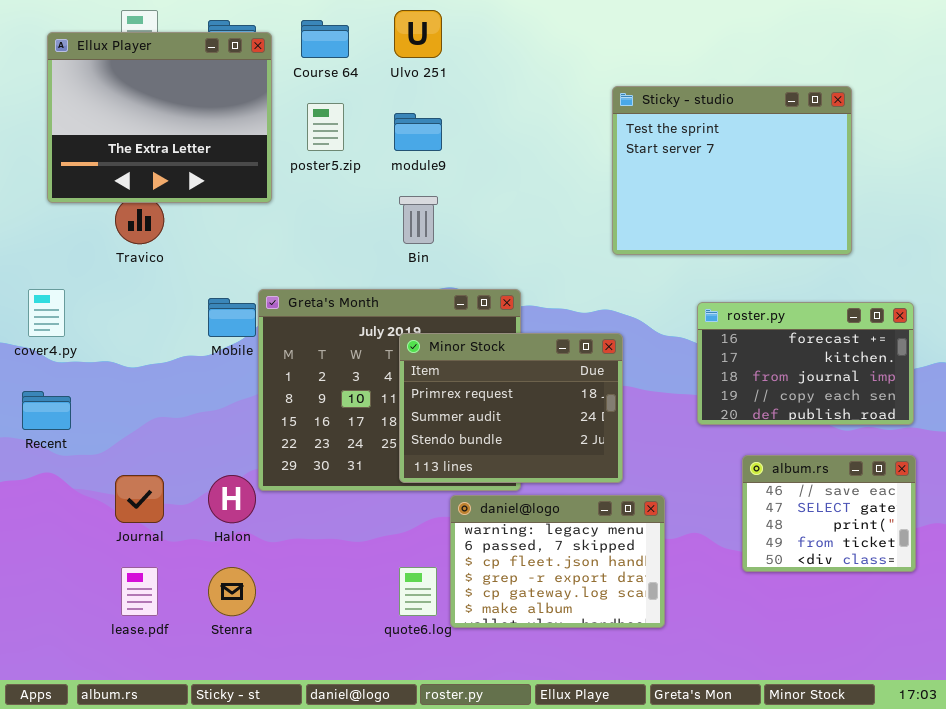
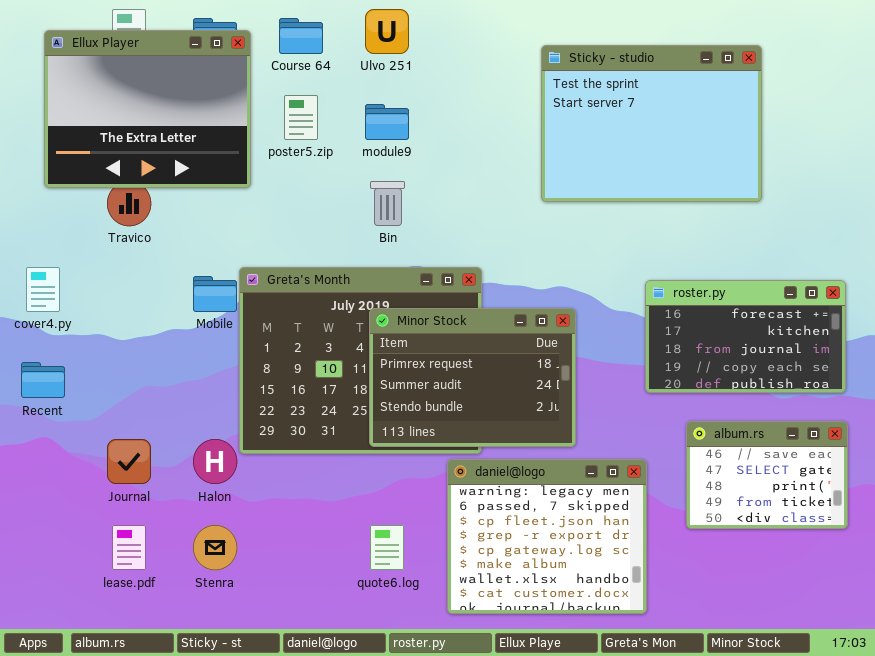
Sticky - studio: [612,86,852,255] -> [541,45,762,202], moved
daniel@logo: [450,495,665,628] -> [447,459,647,614], moved, resized

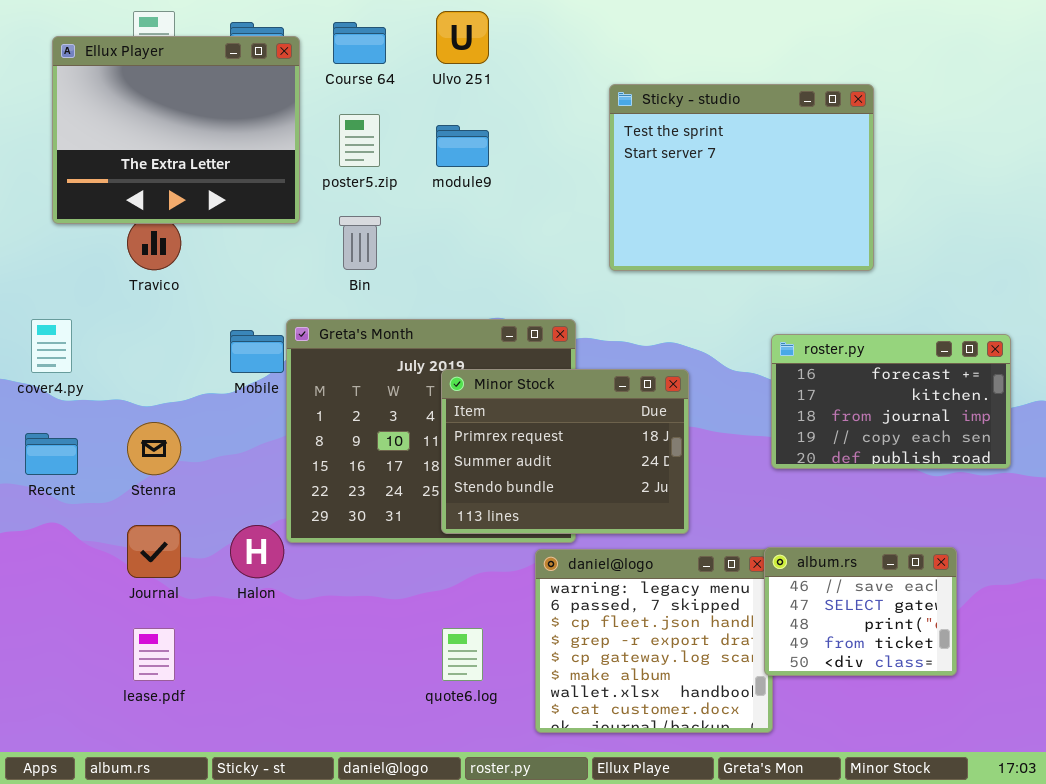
Sticky - studio: [541,45,762,202] -> [609,84,874,271], moved
Bin: [370,181,405,226] -> [339,216,381,270], moved
album.rs: [686,421,848,529] -> [764,547,957,676], moved
Stenra: [193,525,237,570] -> [127,422,181,475], moved

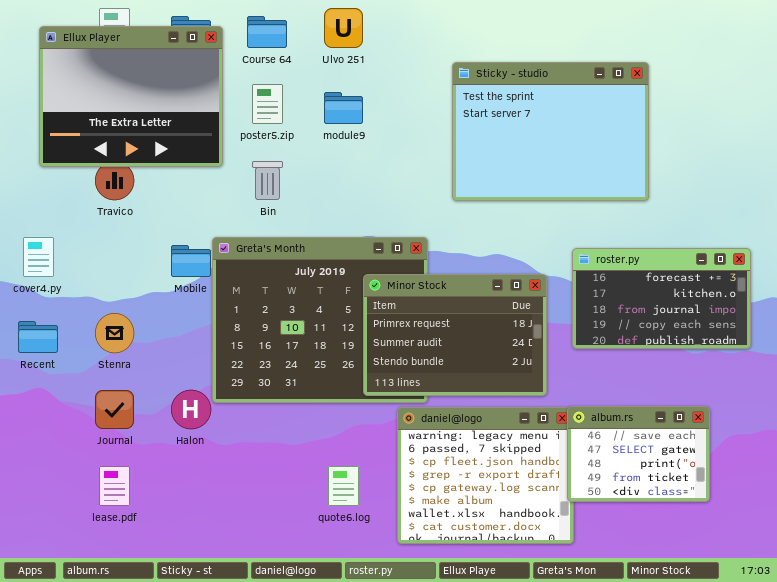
Minor Stock: [441,369,689,534] -> [363,274,547,396], moved

